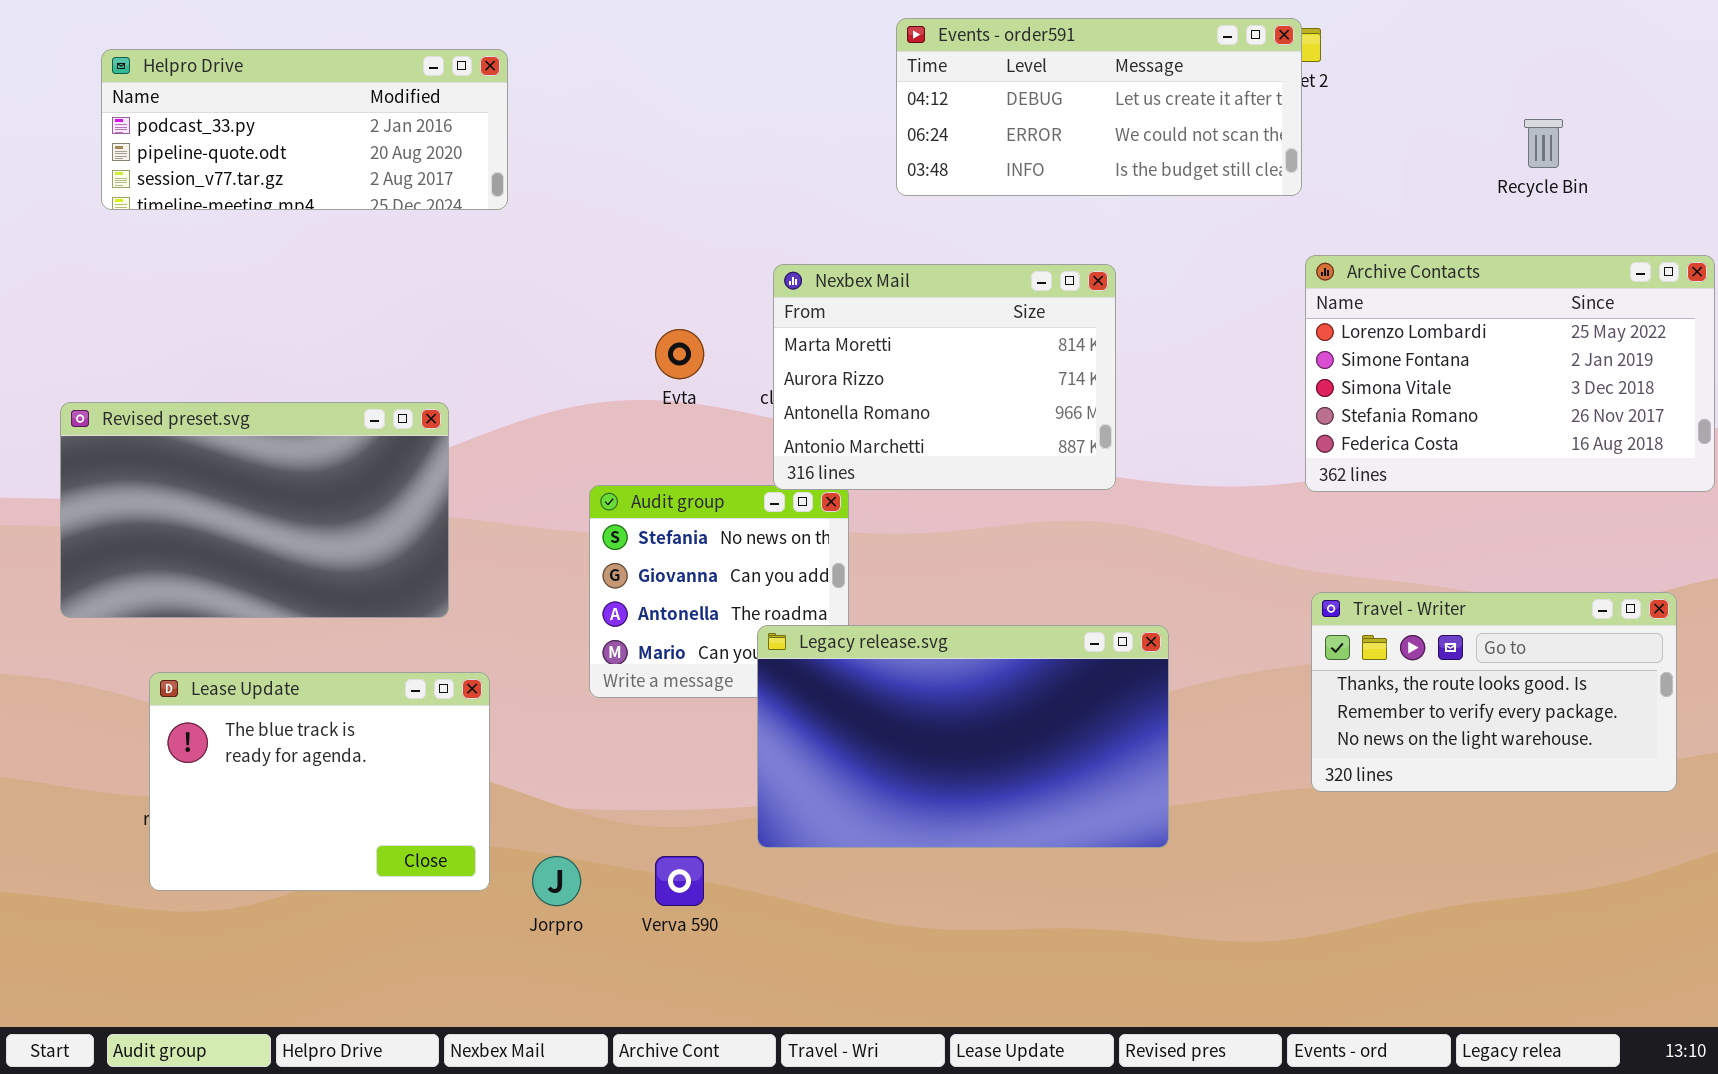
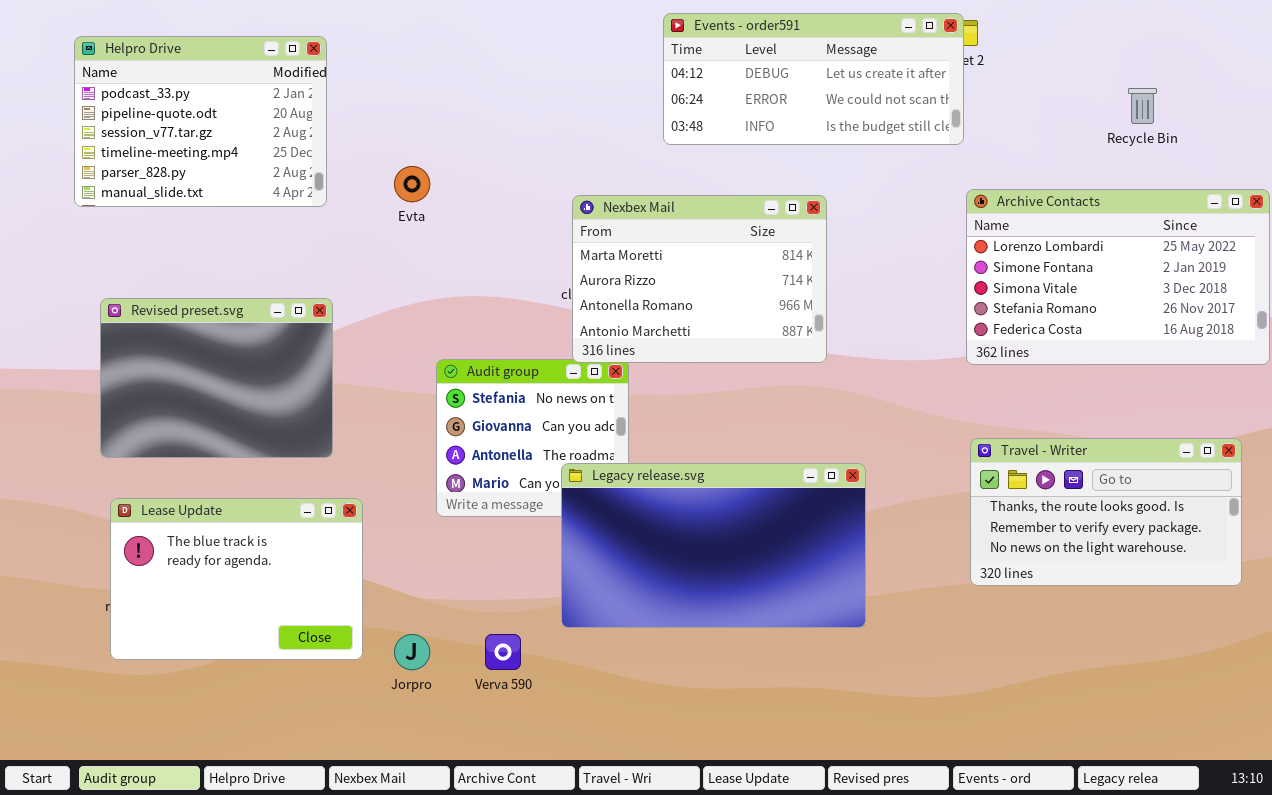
Helpro Drive: [101,49,508,210] -> [74,36,327,207], resized
Evta: [655,329,704,379] -> [394,166,430,202], moved
Revised preset.svg: [60,402,449,618] -> [100,298,333,458], resized

